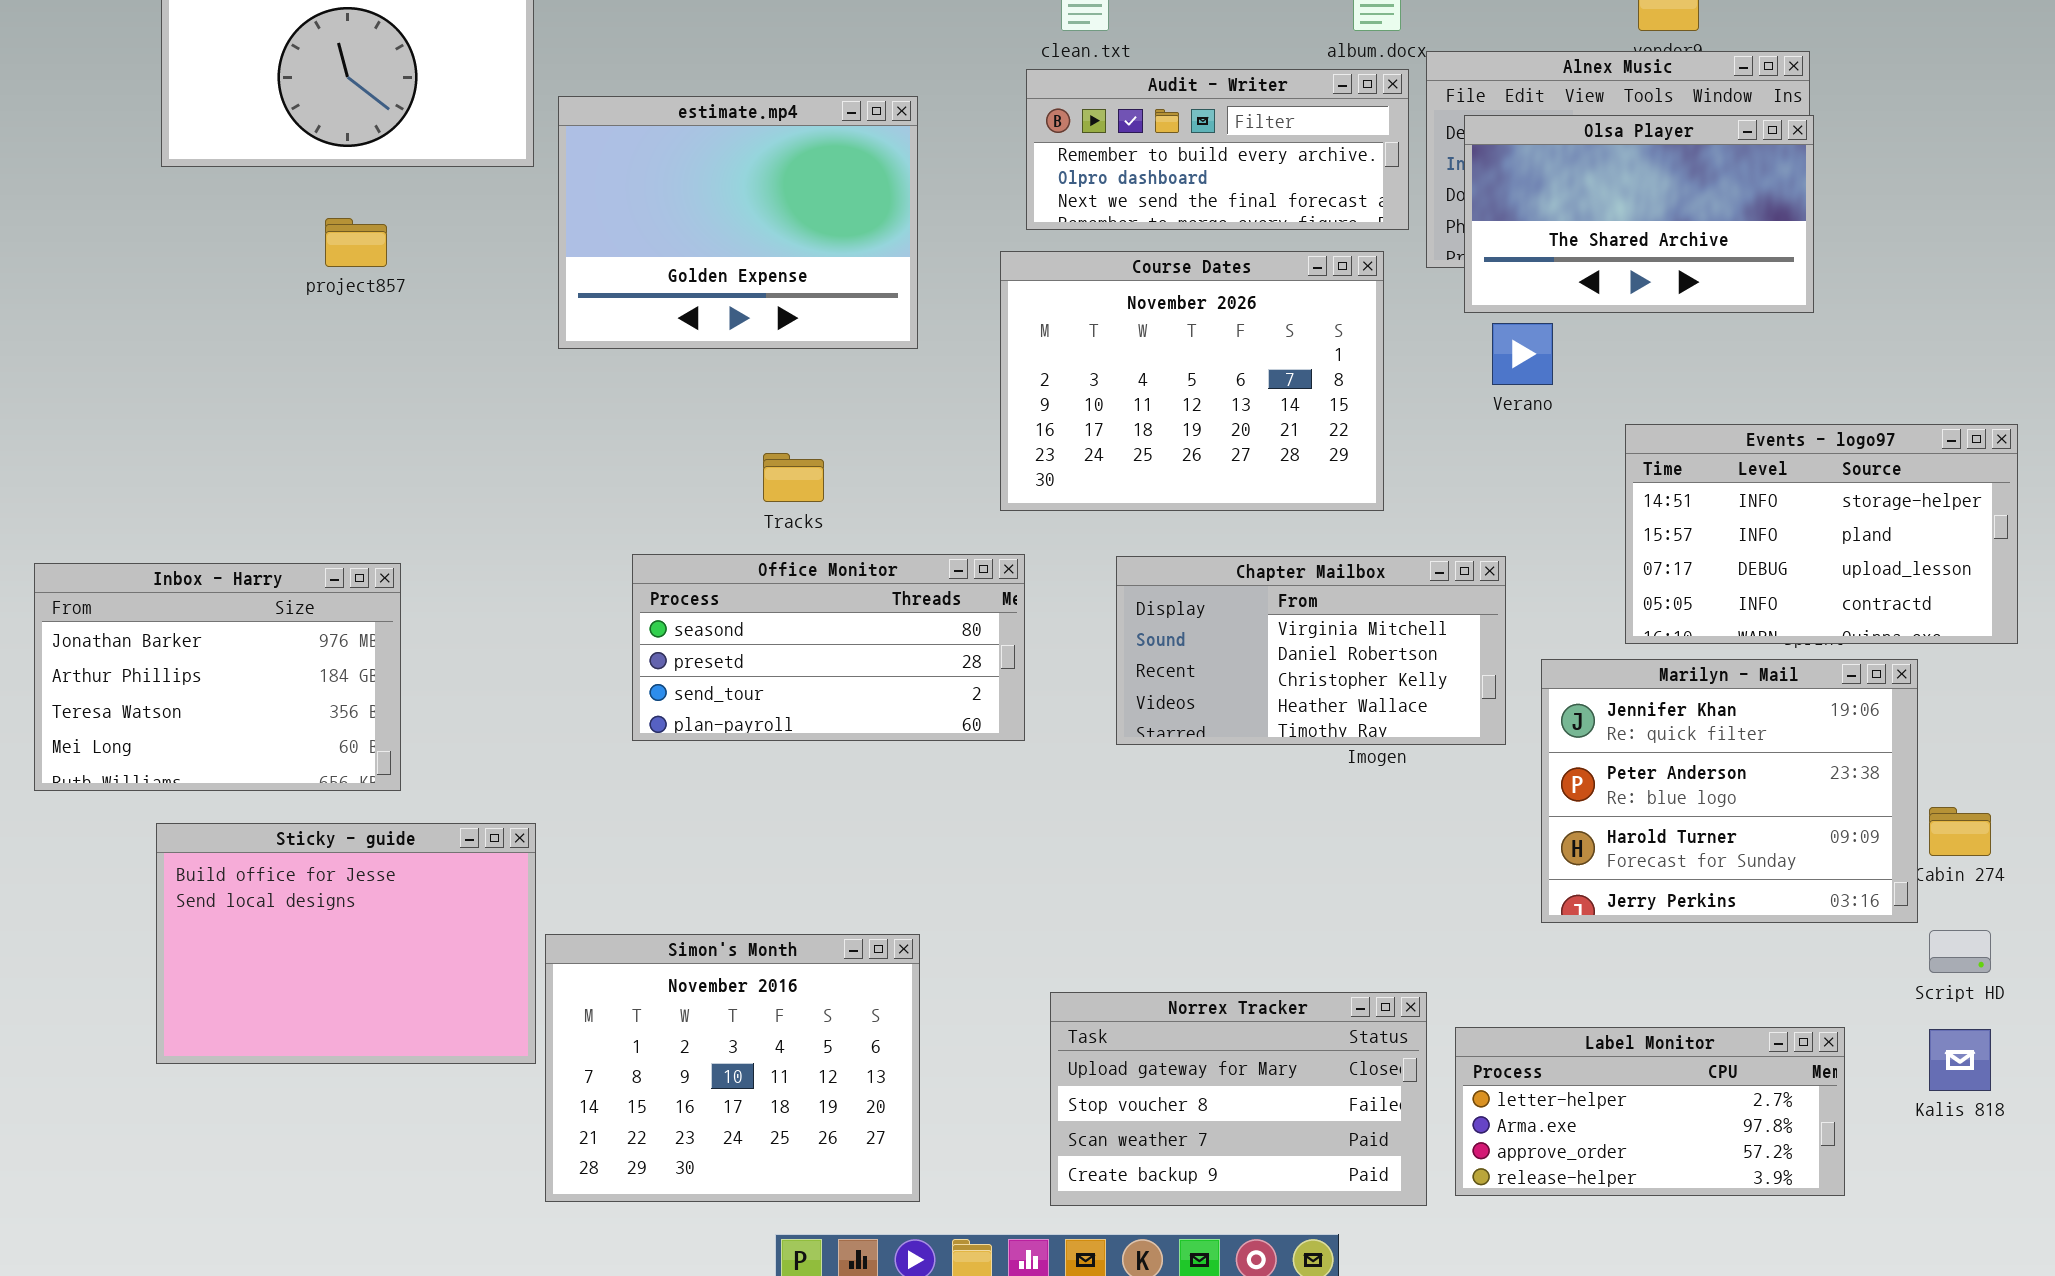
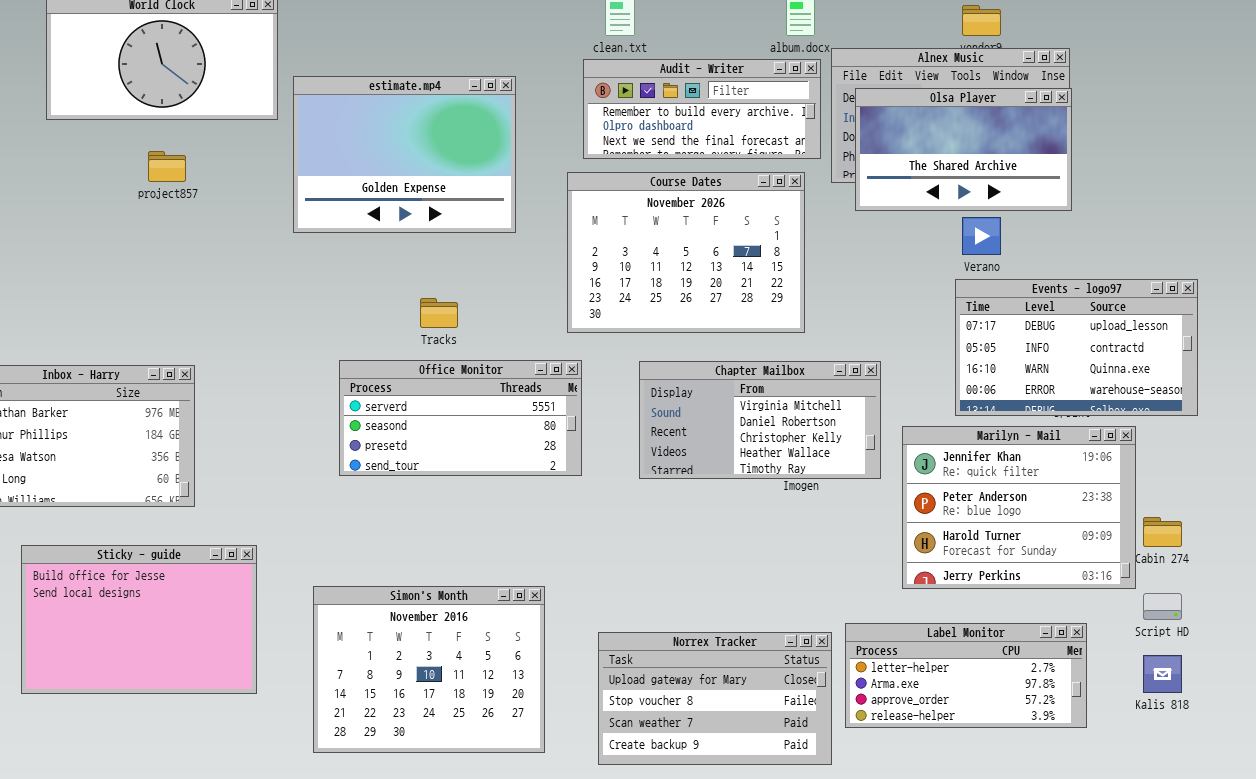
Verano: [1492,323,1553,385] -> [962,217,1001,255], moved
Events - logo97: [1625,424,2018,644] -> [955,279,1198,416], scrolled down 2 rows
Office Monitor: [632,554,1025,741] -> [339,360,582,476], scrolled up 1 row
Sticky - guide: [156,823,536,1064] -> [21,545,257,694], moved
Simon's Month: [545,934,920,1202] -> [313,586,545,753], moved
Label Monitor: [1455,1027,1845,1196] -> [845,623,1087,728], moved

